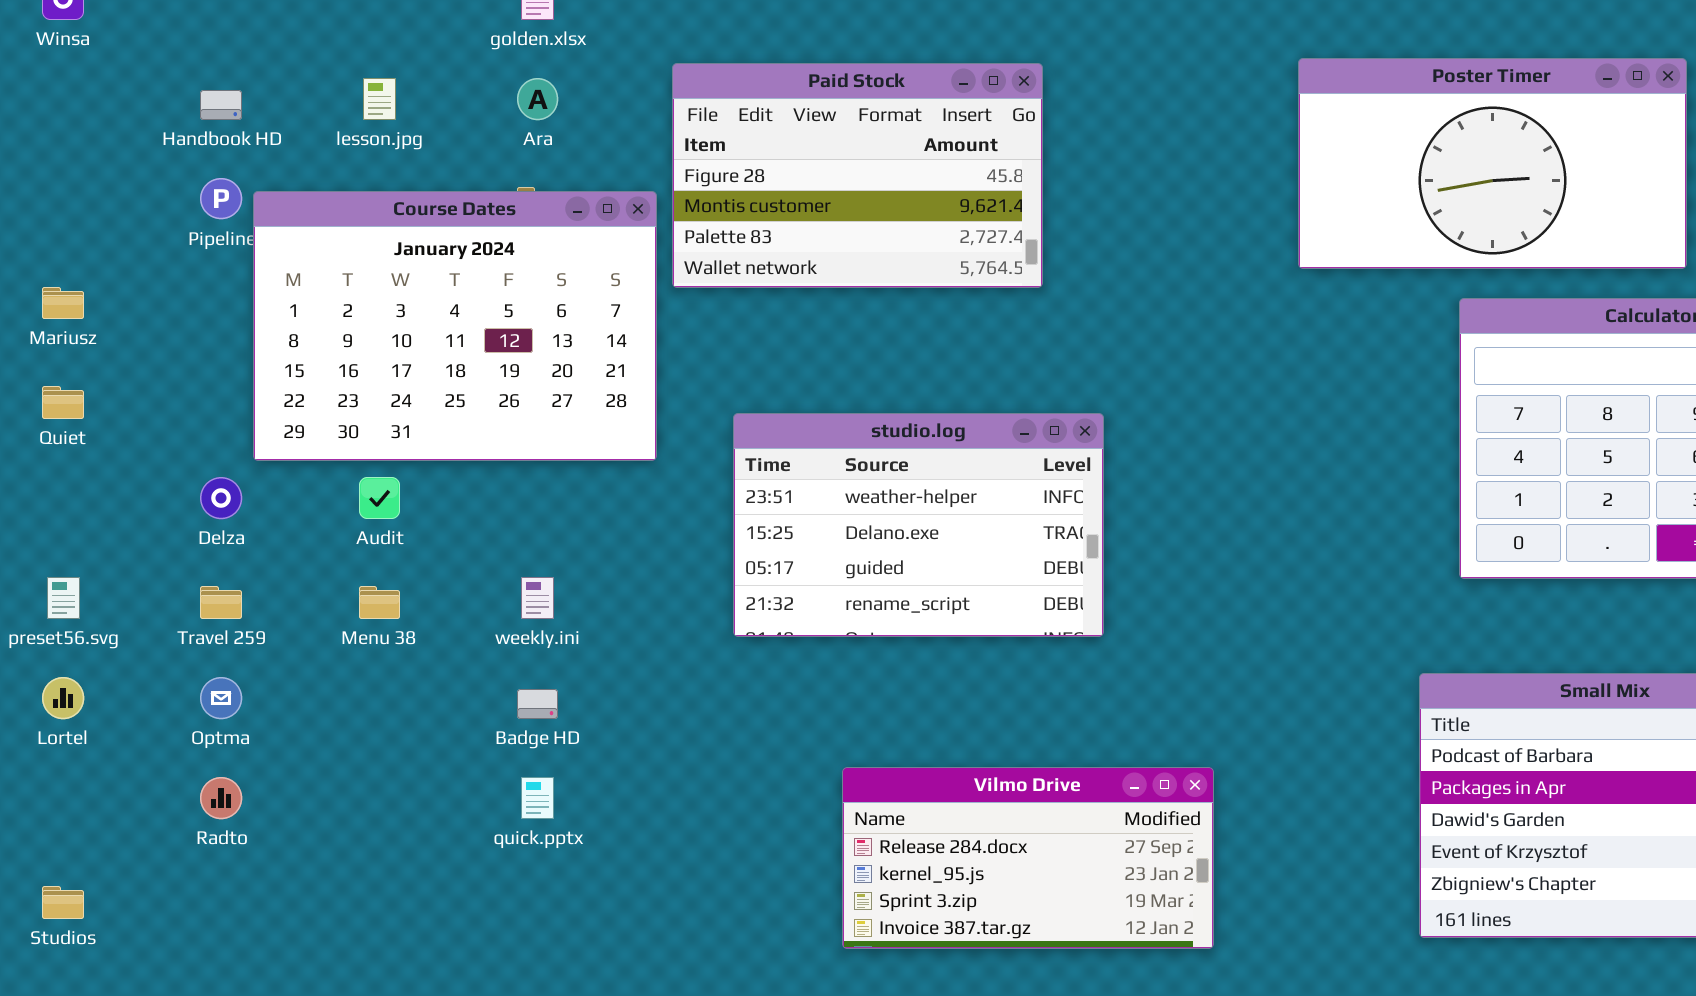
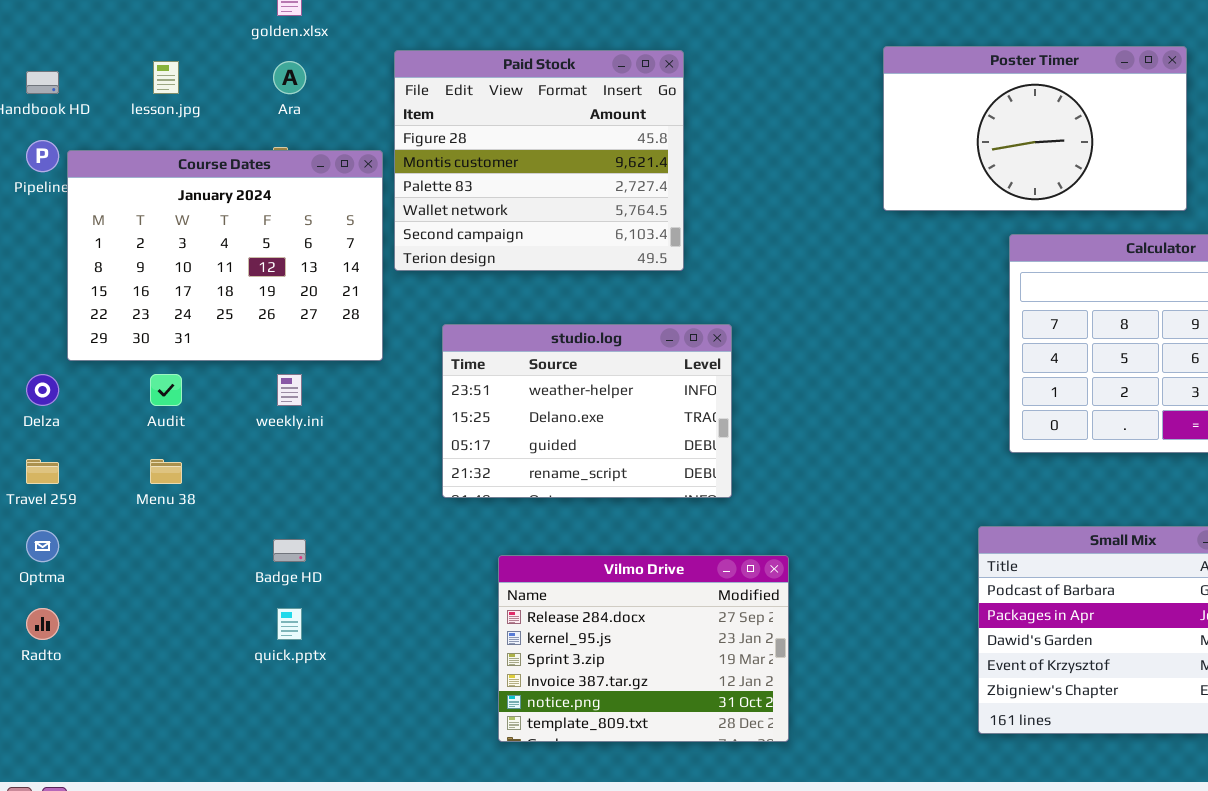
Paid Stock: [672,63,1043,288] -> [394,50,684,271], resized
weekly.ini: [521,577,554,619] -> [277,374,302,406], moved
Vilmo Drive: [842,767,1214,949] -> [498,555,789,742], moved, resized

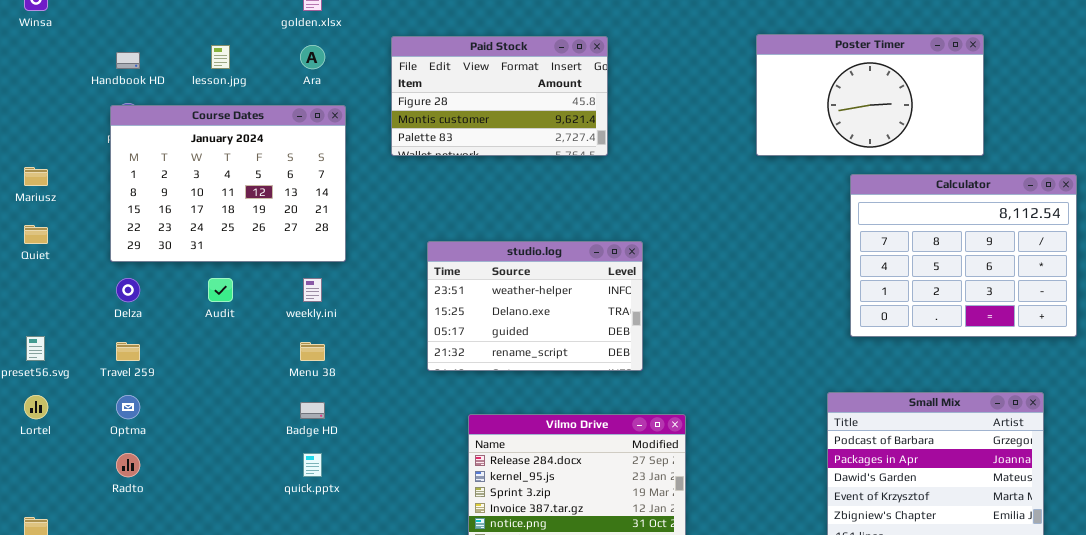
Paid Stock: [394,50,684,271] -> [391,36,608,156], resized
Course Dates: [67,150,383,361] -> [110,105,346,262], moved
Menu 38: [150,459,182,484] -> [300,342,325,361], moved

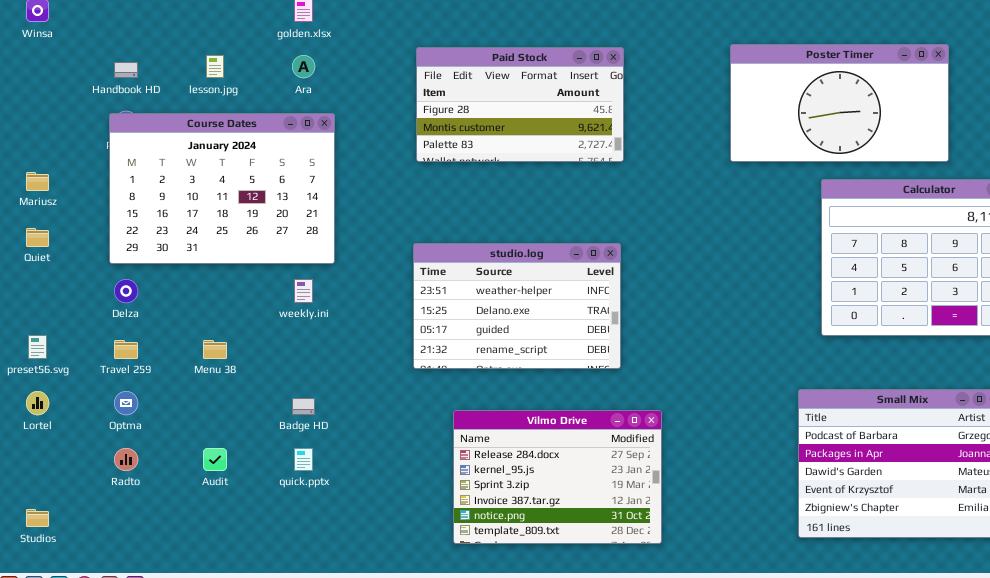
Paid Stock: [391,36,608,156] -> [416,47,624,162], moved
Audit: [208,278,233,302] -> [203,448,227,471], moved
Menu 38: [300,342,325,361] -> [203,340,227,359], moved

